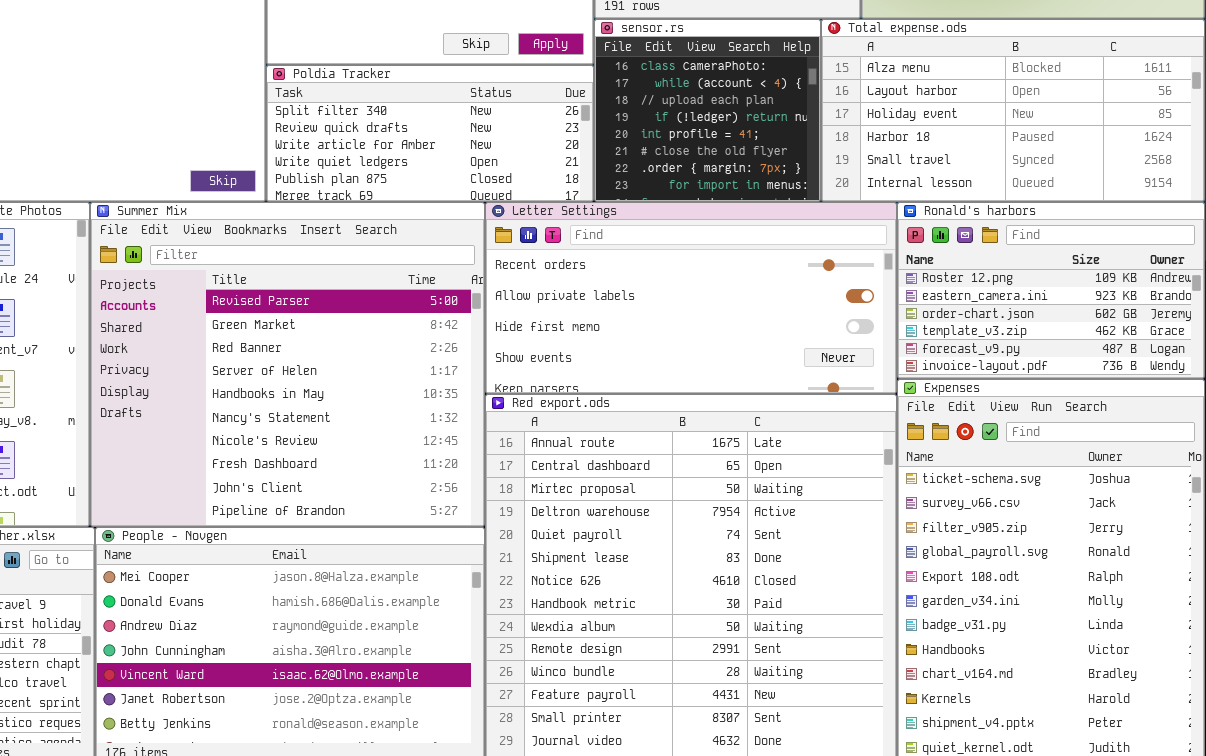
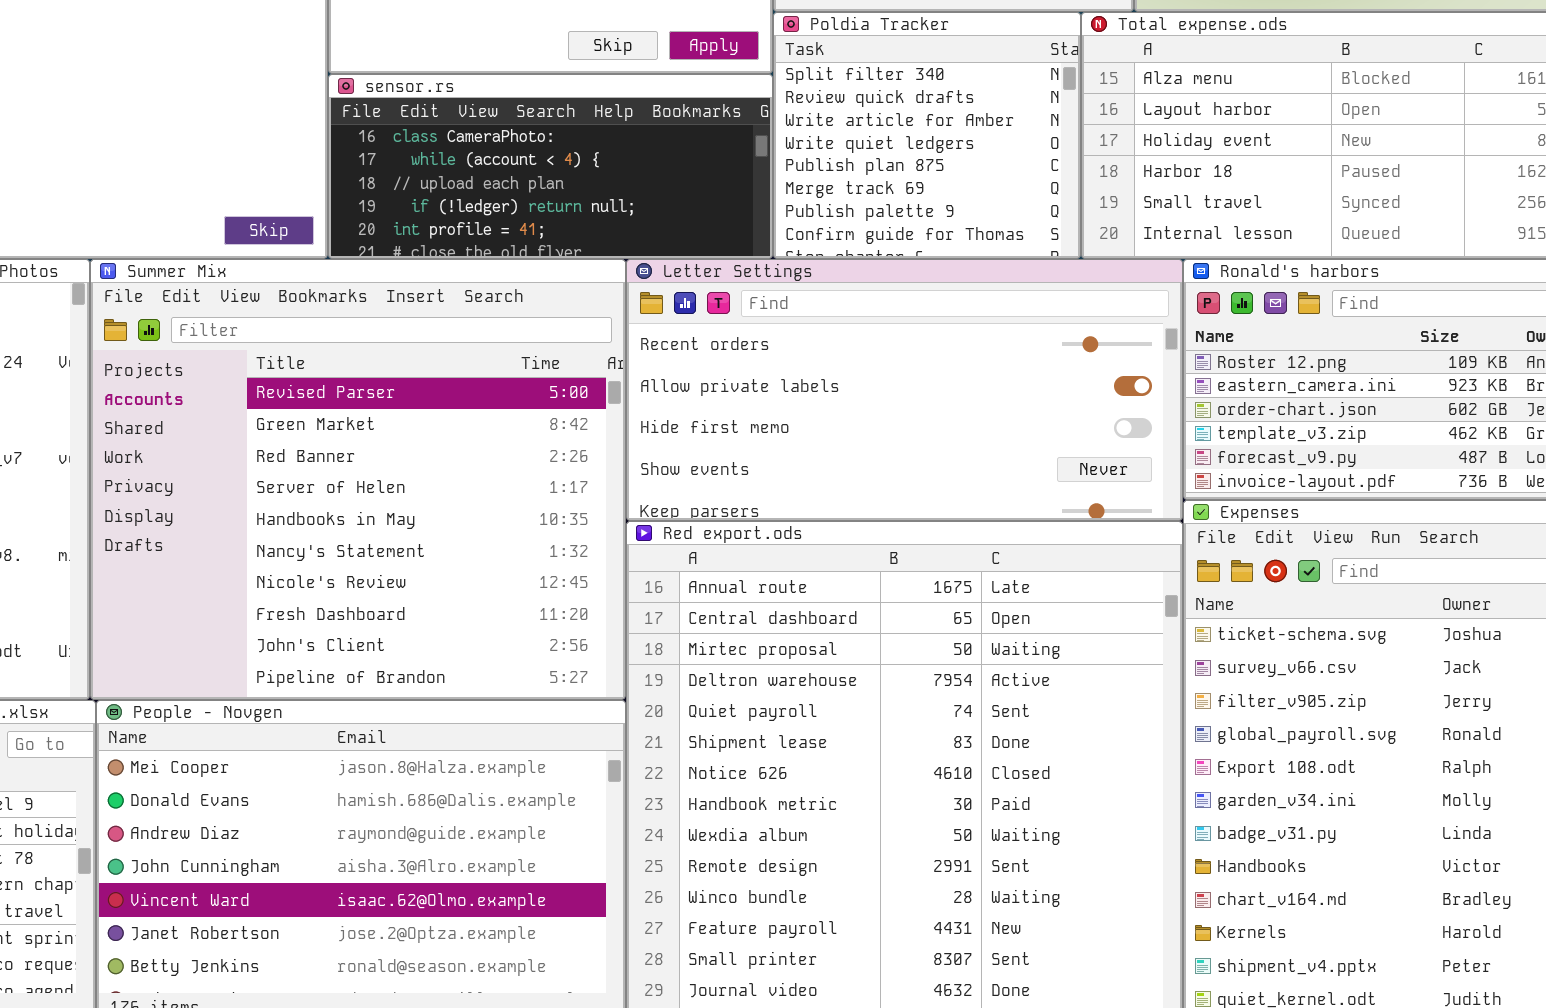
sensor.rs: [594,19,821,202] -> [328,74,773,259], moved, resized
Poldia Tracker: [266,65,594,202] -> [773,12,1081,259], moved, resized

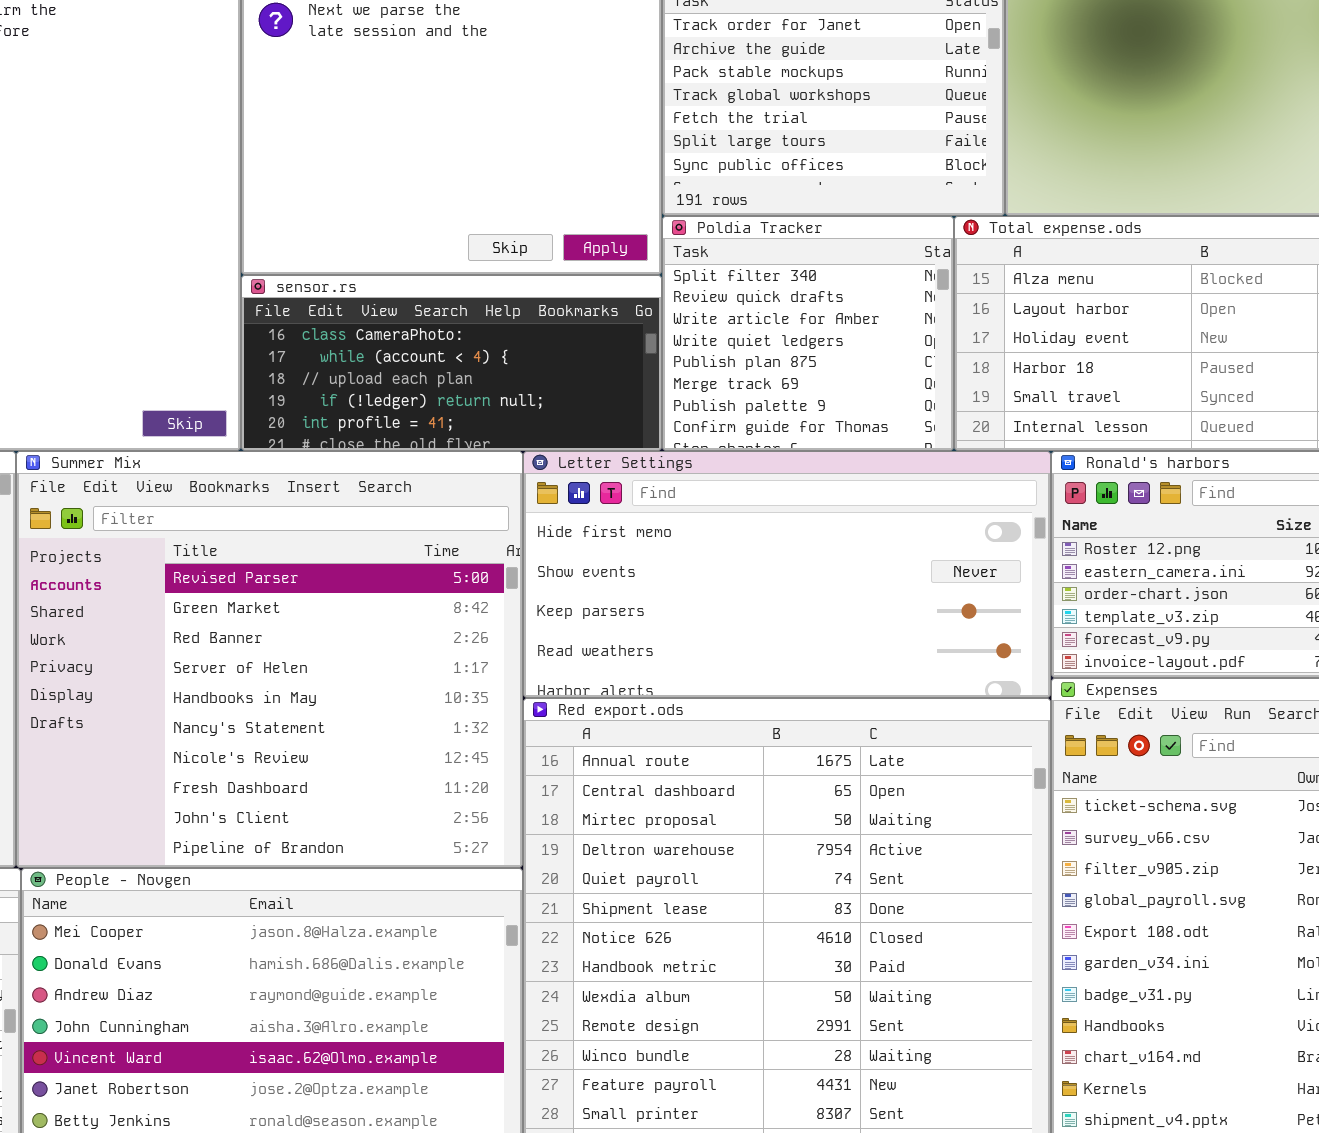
Letter Settings: [626,259,1183,521] -> [523,451,1051,698], scrolled down 2 rows

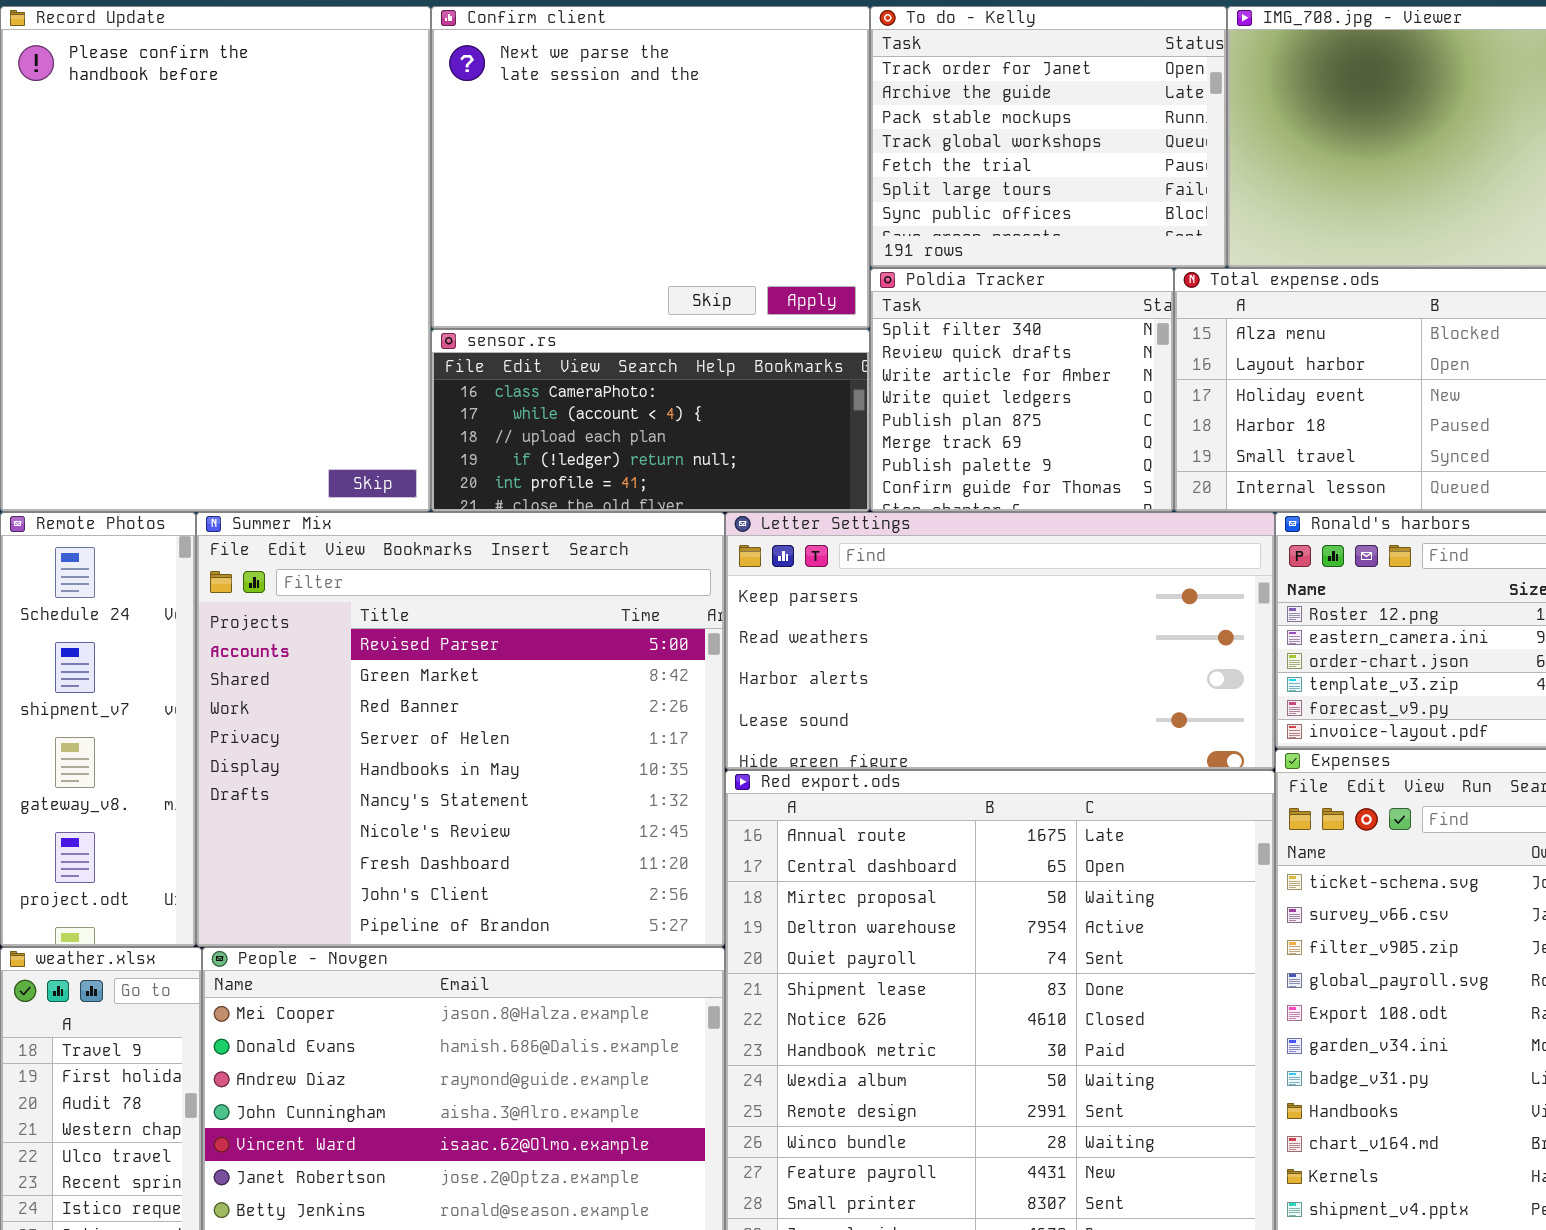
Letter Settings: [523,451,1051,698] -> [725,512,1275,770], scrolled down 2 rows

